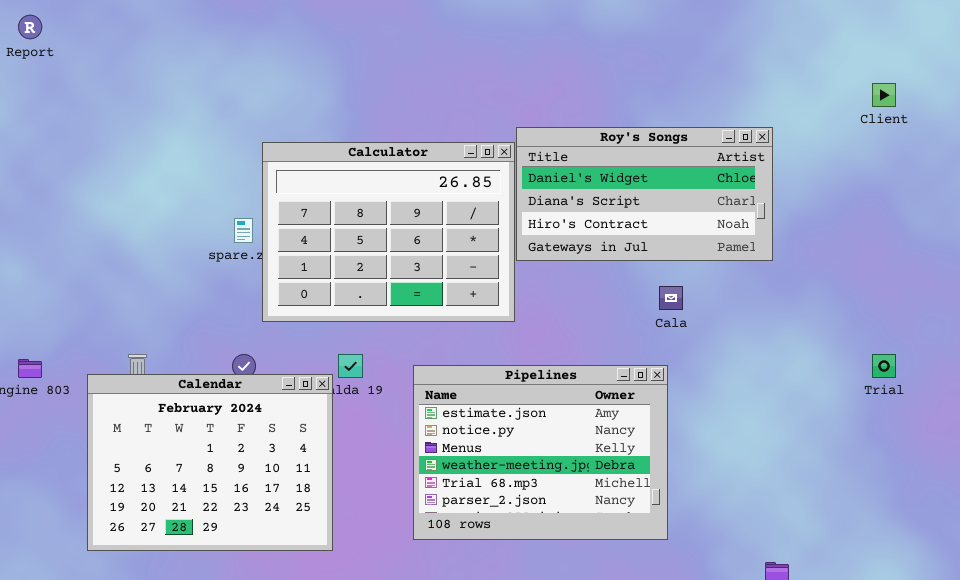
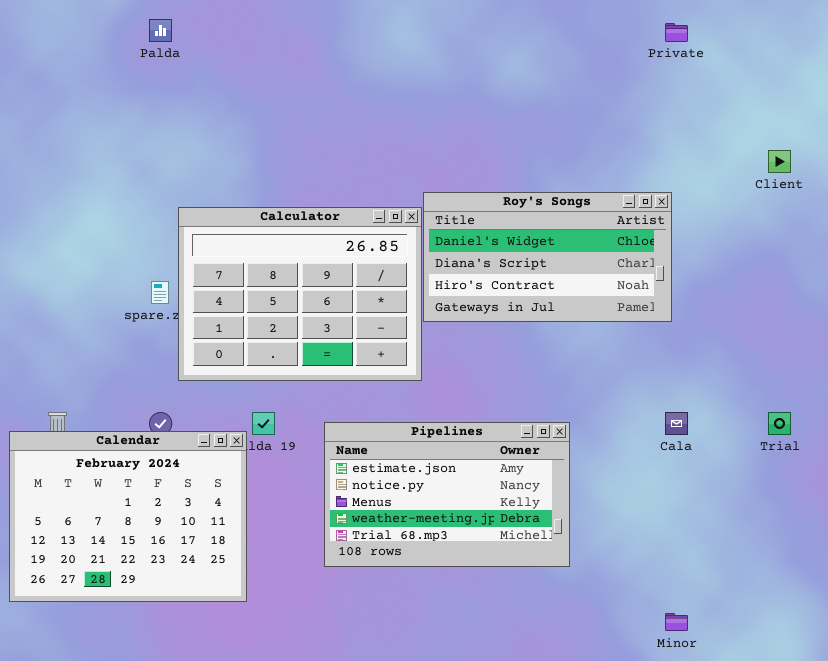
Cala: [659,286,683,310] -> [665,412,688,435], moved
Pipelines: [413,365,668,540] -> [324,422,570,567], resized

